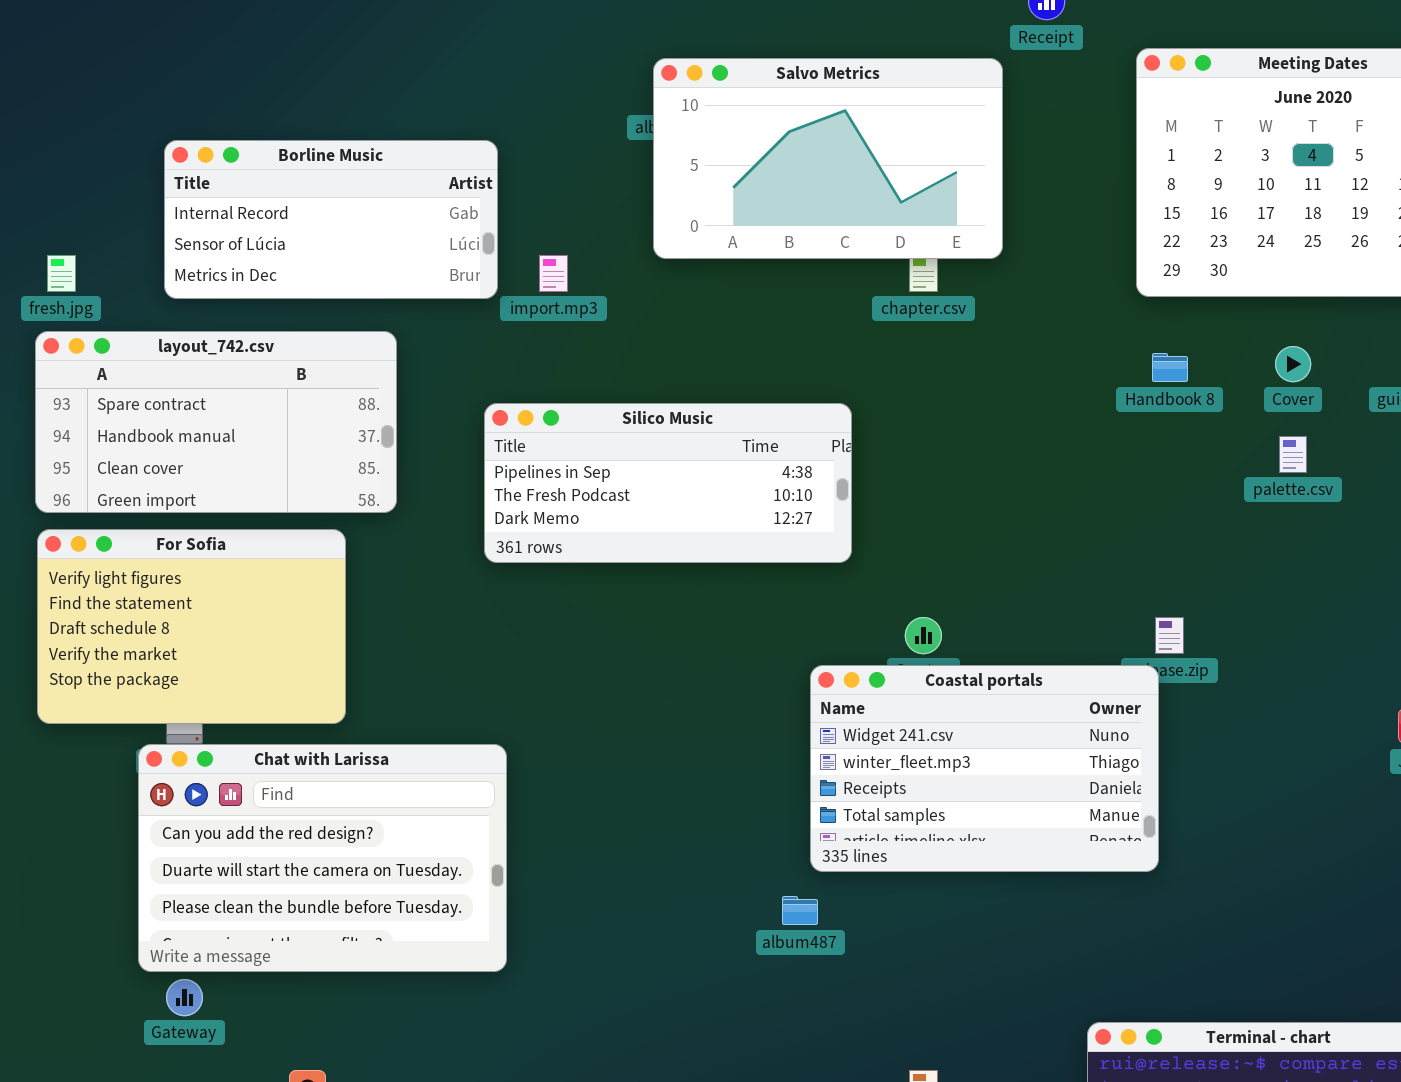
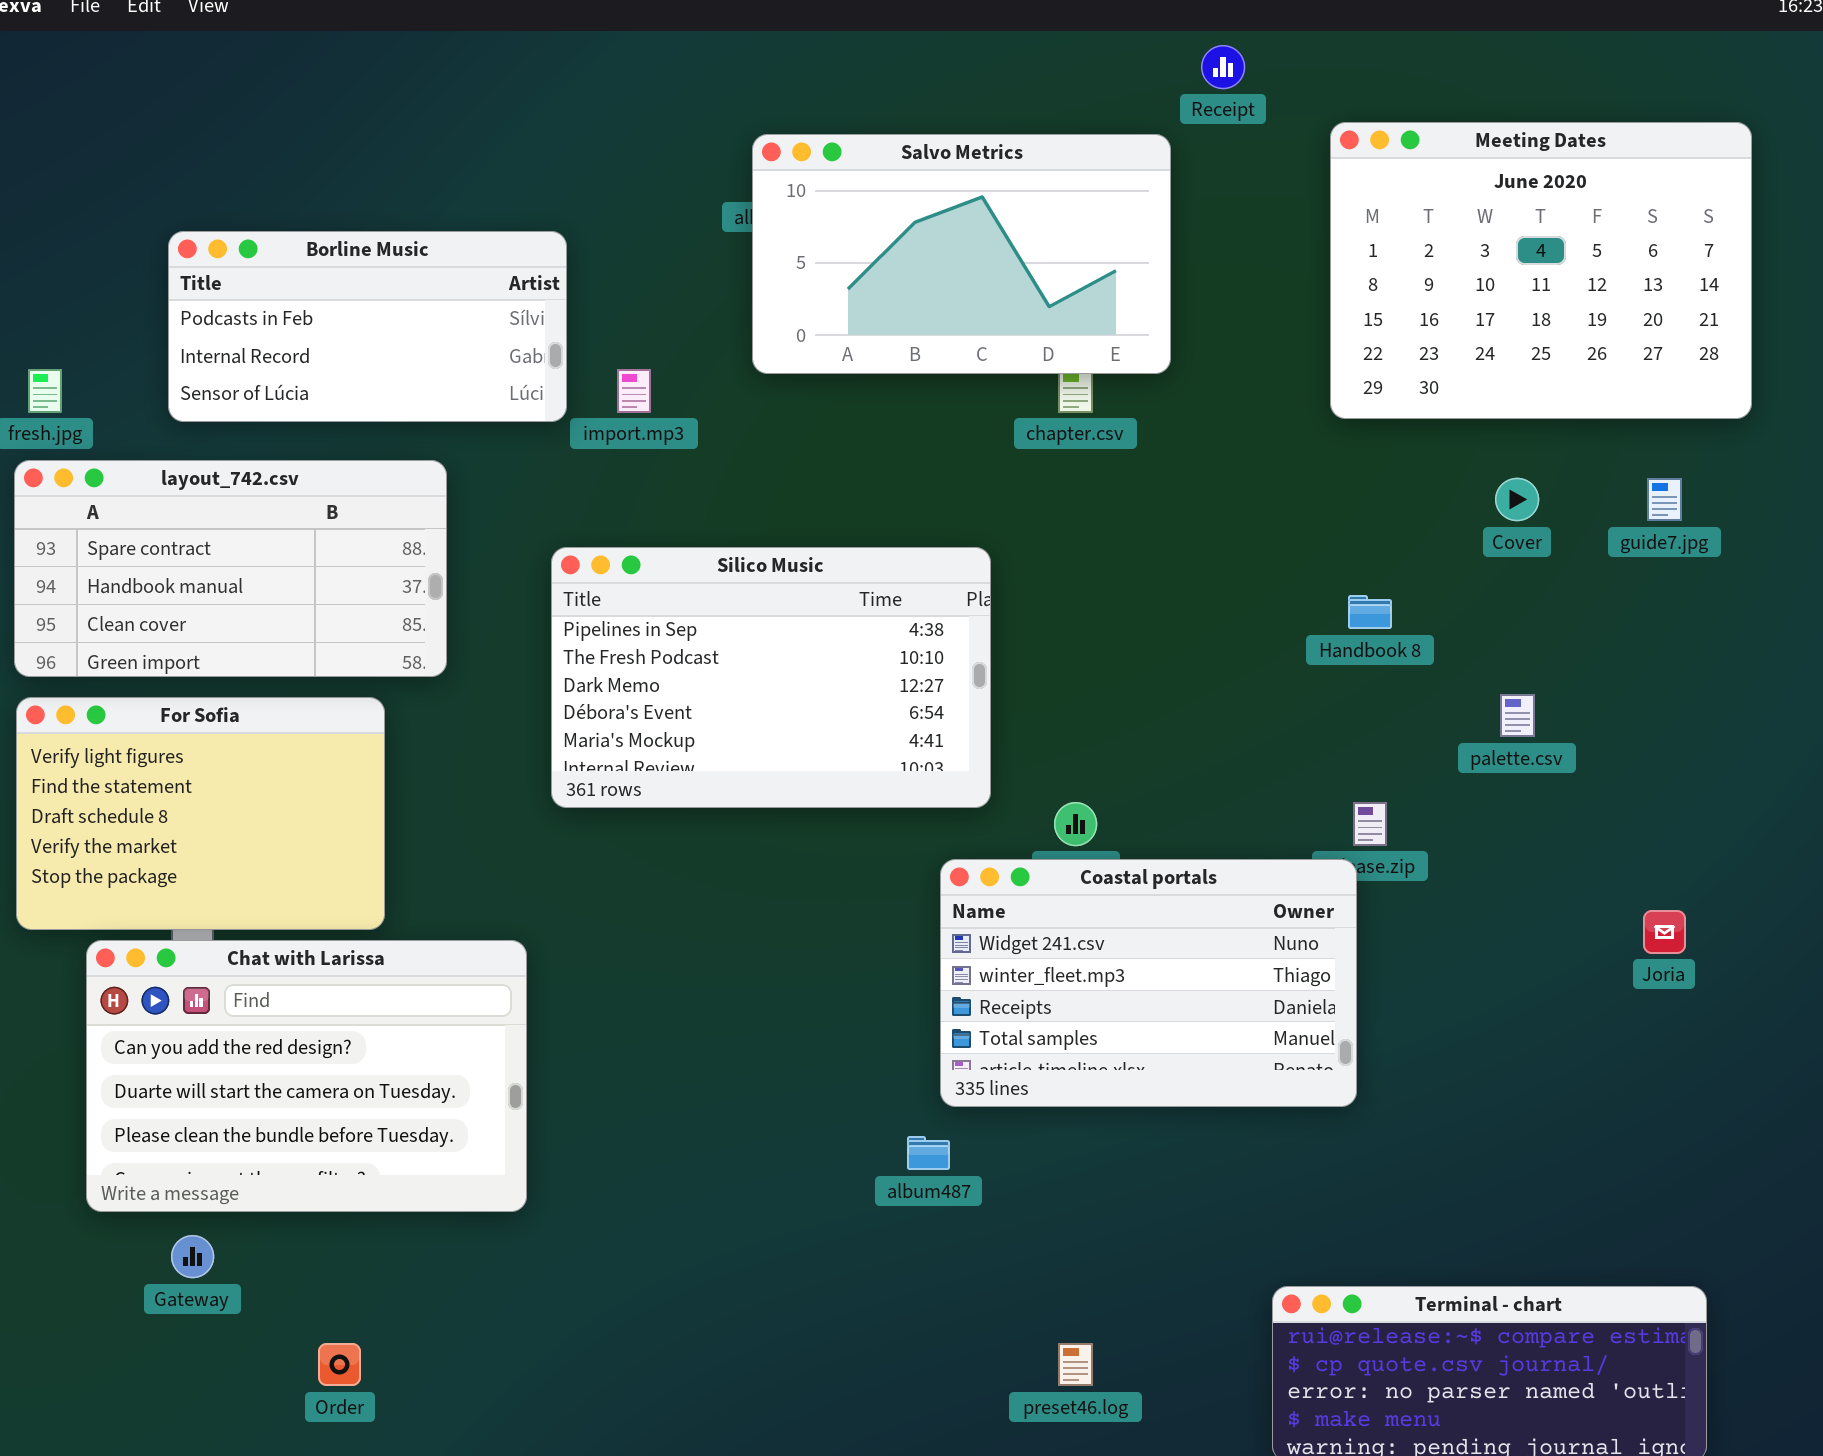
Borline Music: [164,140,498,299] -> [168,231,567,422], scrolled up 1 row
Handbook 8: [1152,353,1188,382] -> [1348,595,1392,629], moved
Silico Music: [484,403,852,563] -> [551,547,991,808], resized
palette.csv: [1279,436,1307,473] -> [1500,694,1535,737], moved
Chat with Larissa: [138,744,507,972] -> [86,940,527,1212], moved

